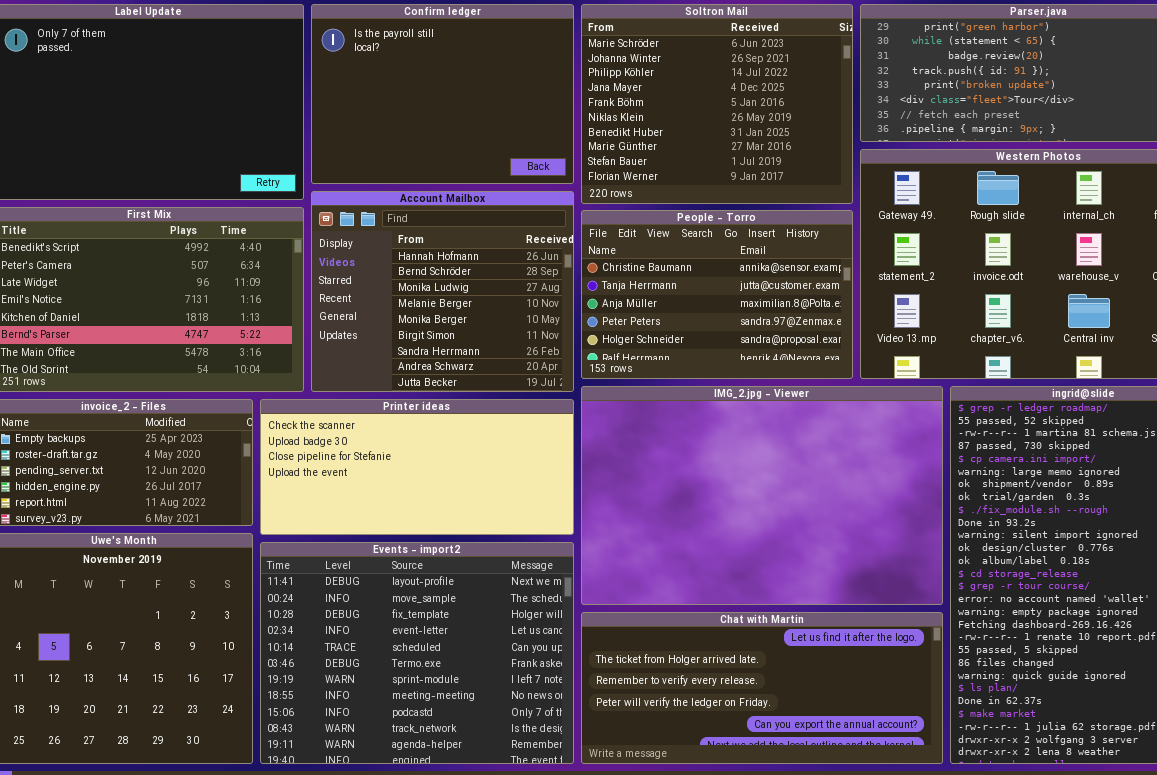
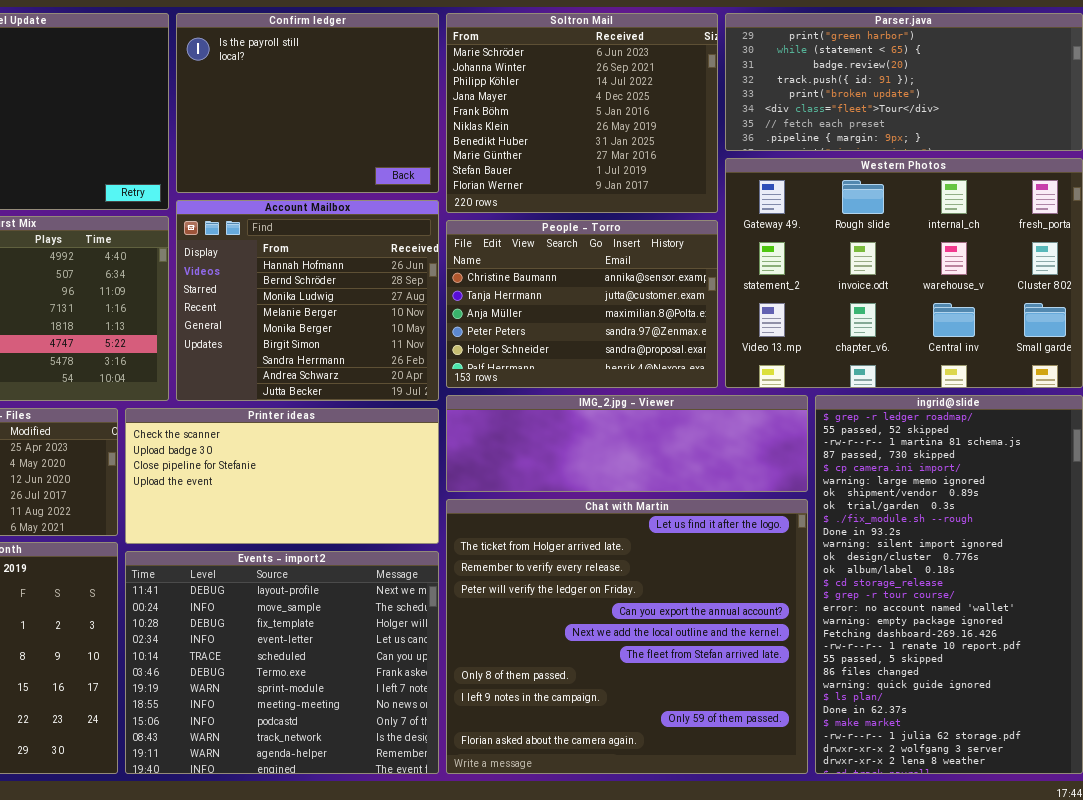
IMG_2.jpg - Viewer: [581,386,943,605] -> [446,395,808,492], resized
Chat with Martin: [581,612,943,764] -> [446,499,808,774], resized

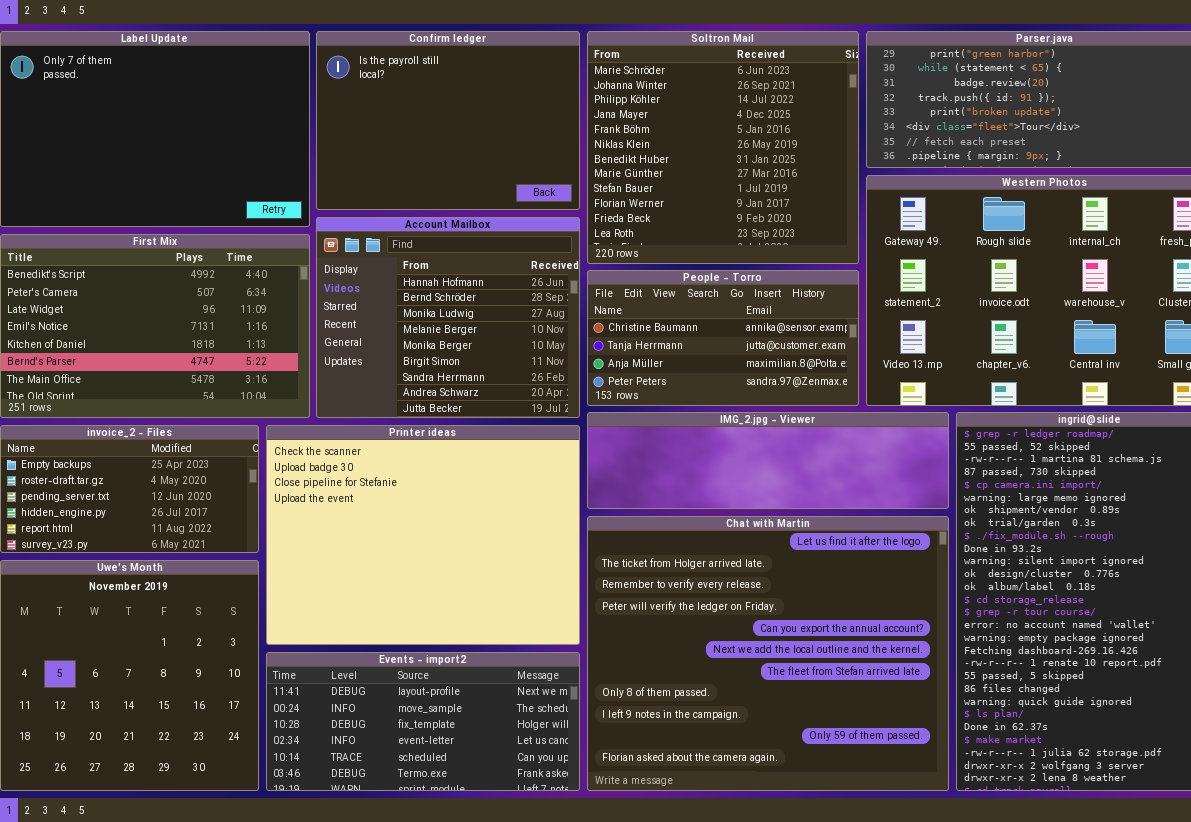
Soltron Mail: [446,13,718,213] -> [587,31,859,264], resized
People - Torro: [446,220,718,388] -> [587,270,859,406], resized
Printer ideas: [125,408,439,544] -> [266,425,580,645], resized
Events - import2: [125,551,439,774] -> [266,652,580,791], resized

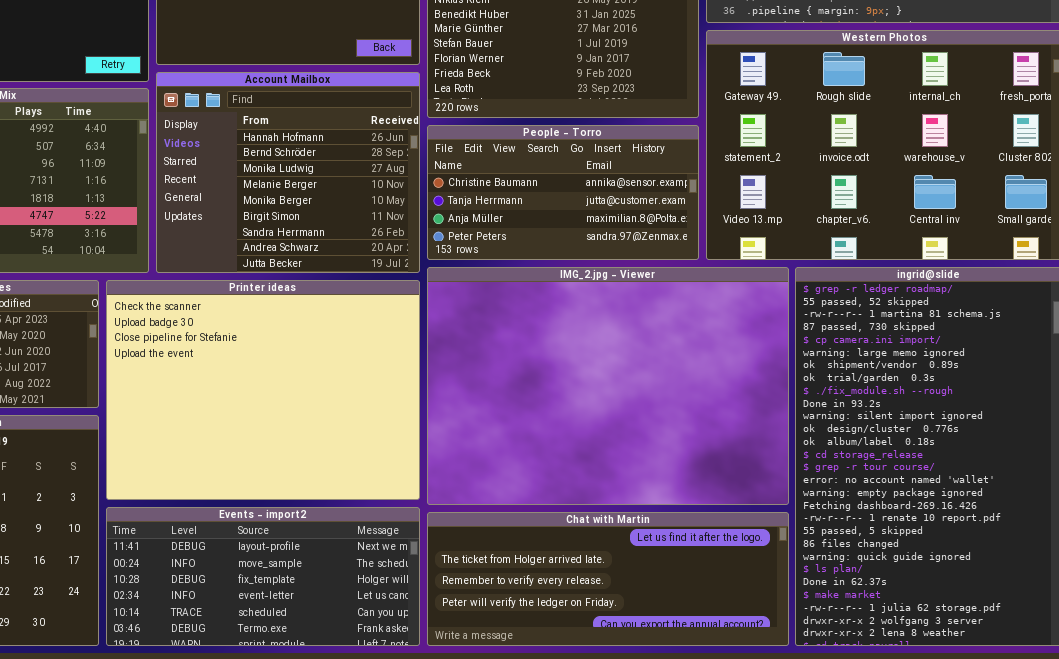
IMG_2.jpg - Viewer: [587,412,949,509] -> [427,267,789,505], resized
Chat with Martin: [587,516,949,791] -> [427,512,789,646], resized

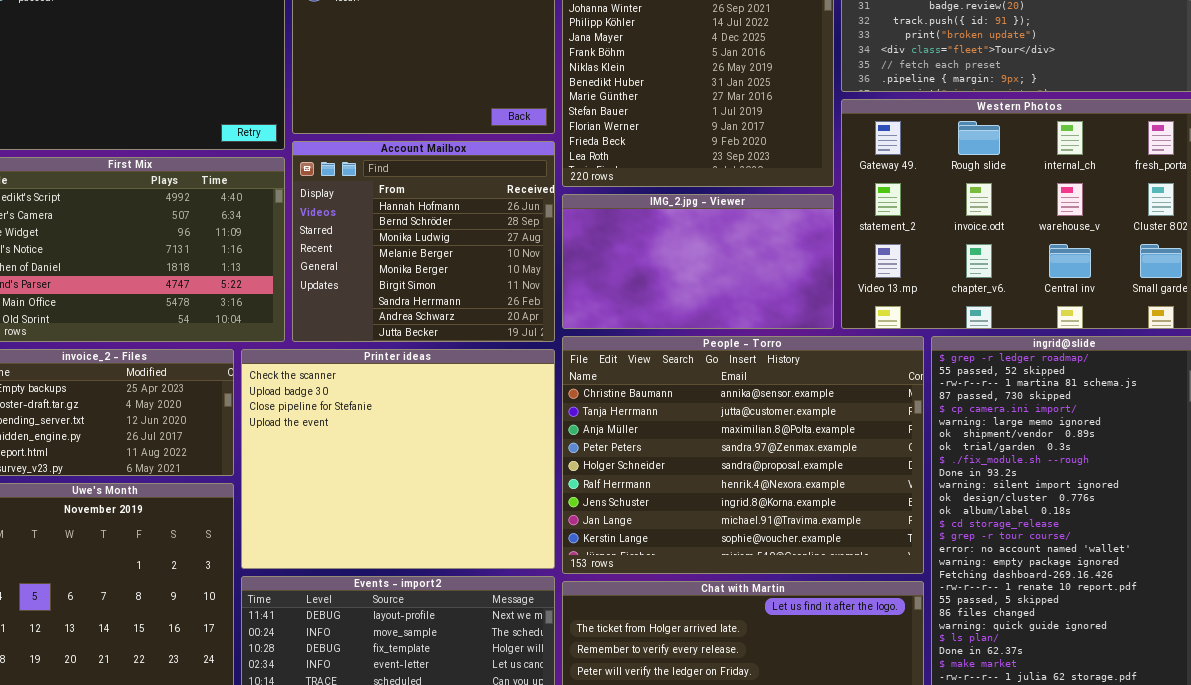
People - Torro: [427,125,699,260] -> [562,336,924,574], moved, resized
IMG_2.jpg - Viewer: [427,267,789,505] -> [562,194,834,329], moved, resized

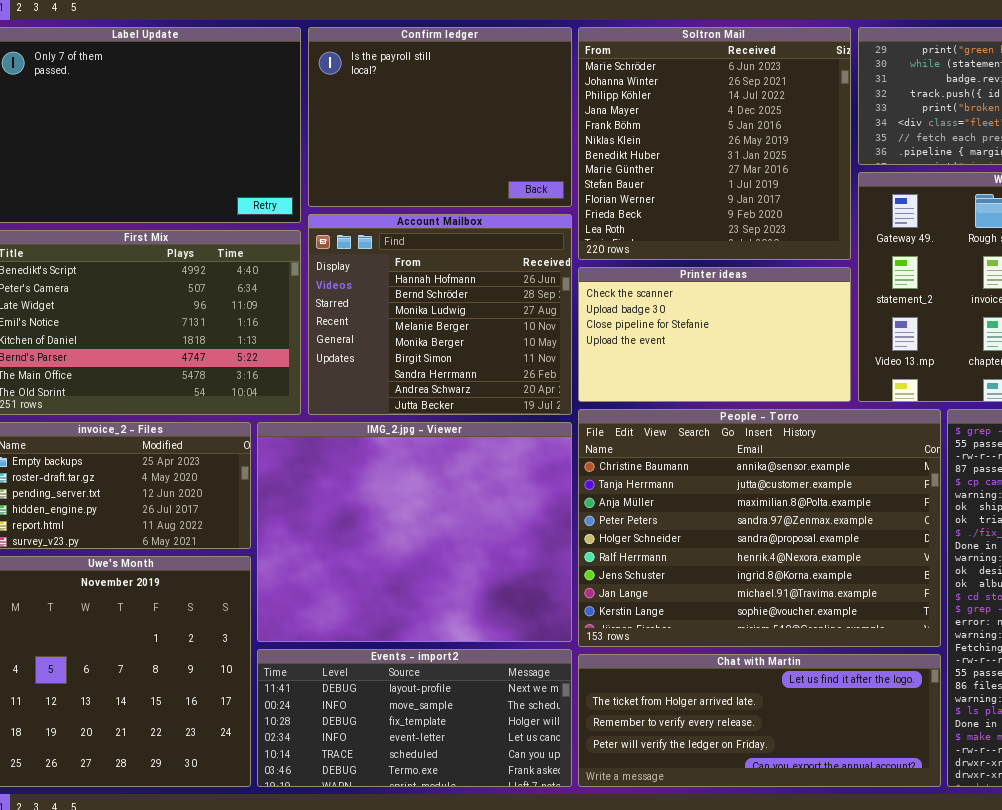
IMG_2.jpg - Viewer: [562,194,834,329] -> [257,422,572,642], moved, resized
Printer ideas: [241,349,555,569] -> [578,267,851,402], moved, resized

